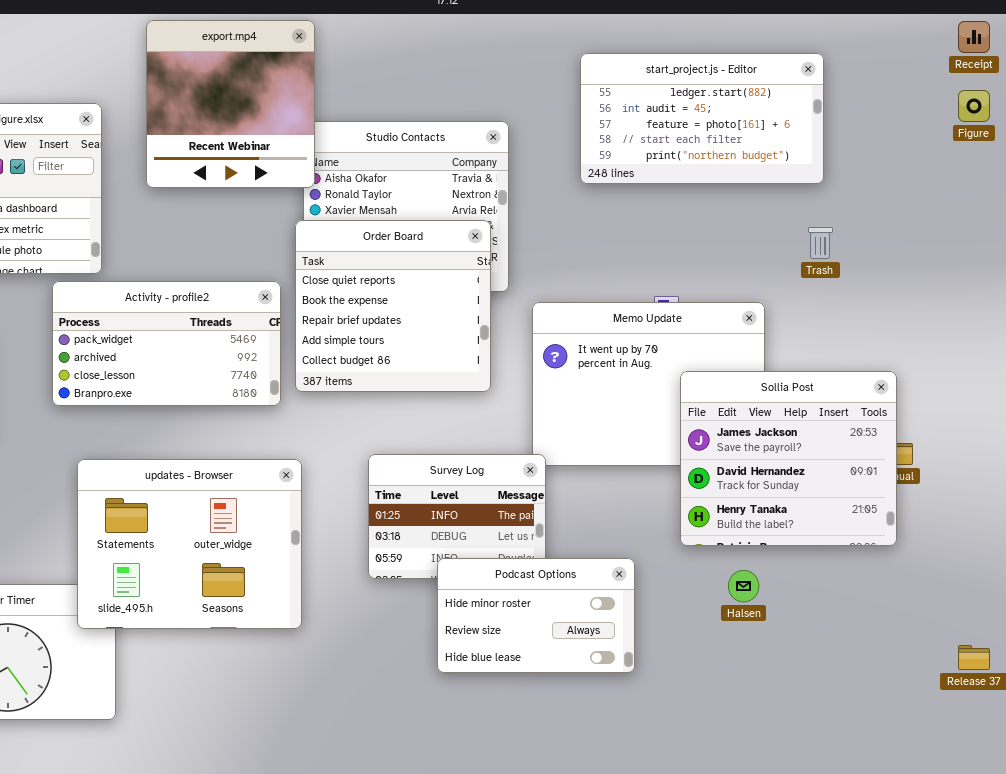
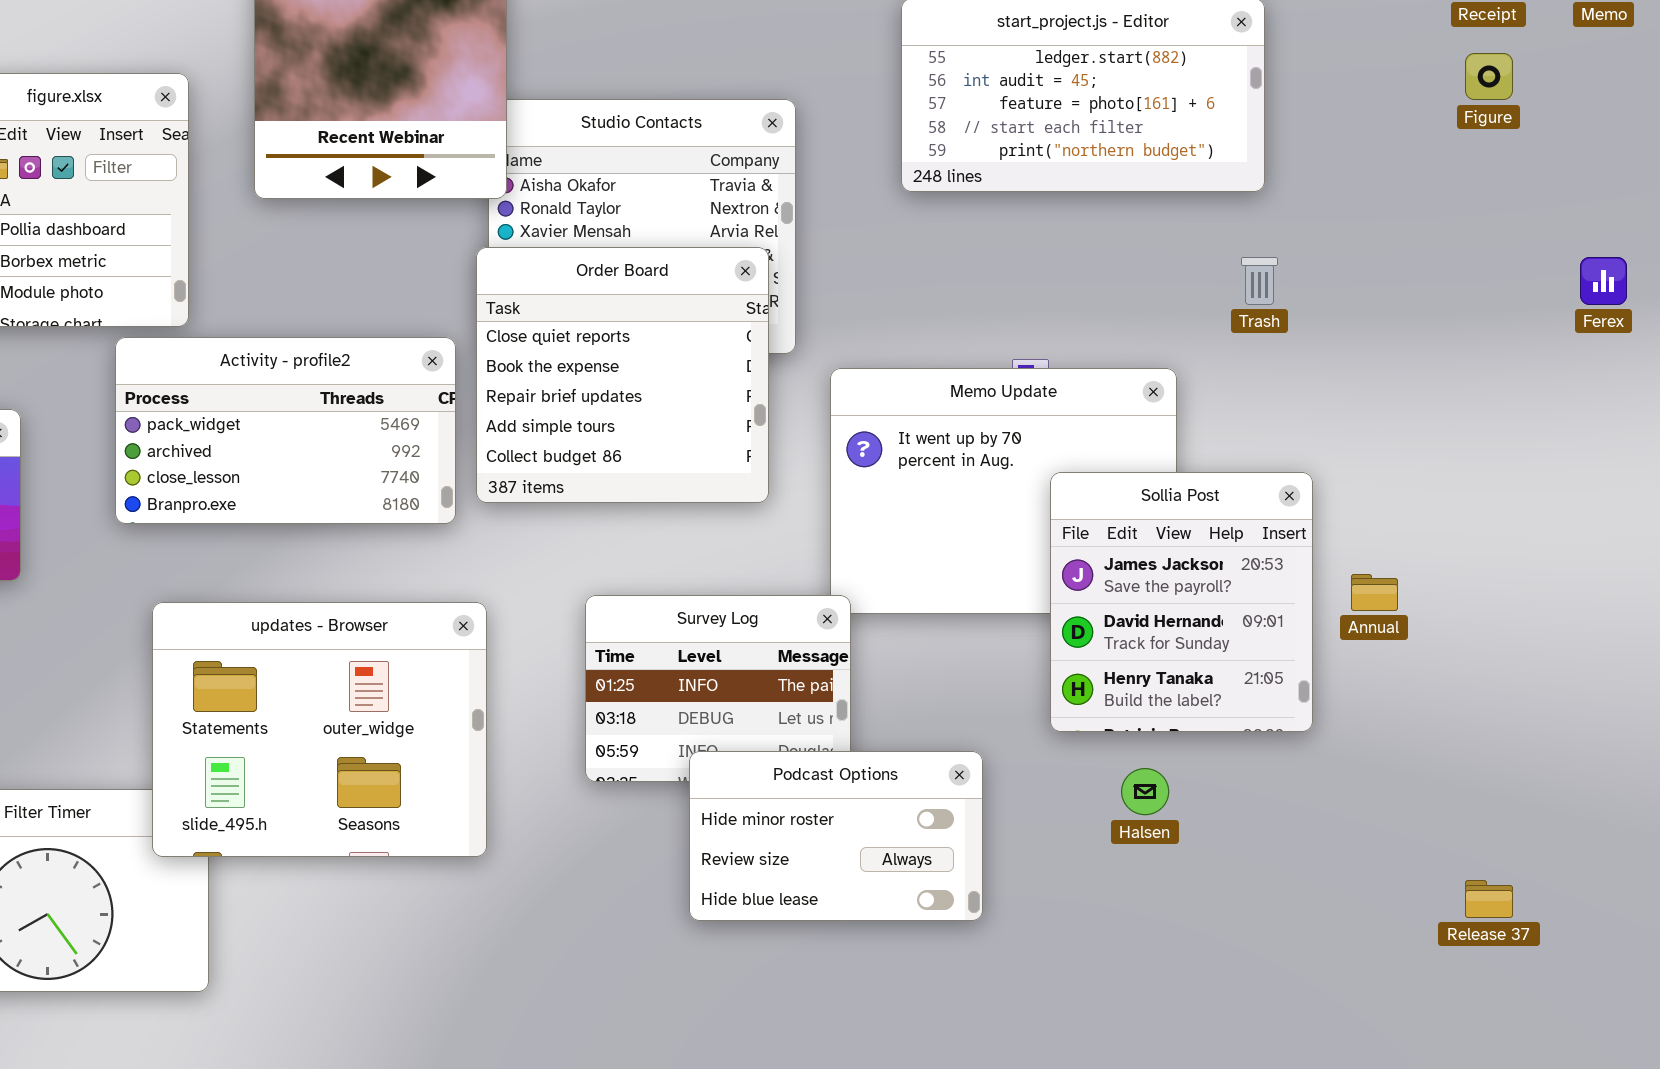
Sollia Post: [680,371,897,546] -> [1050,472,1313,732], resized

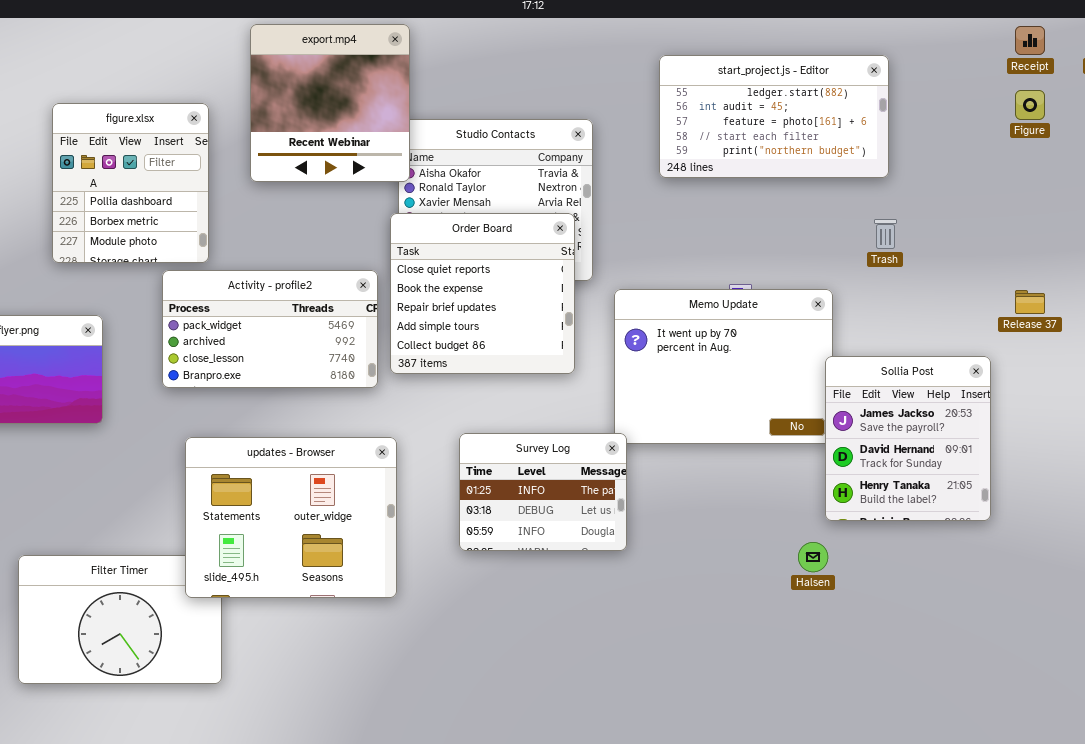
Sollia Post: [1050,472,1313,732] -> [825,356,991,521], moved
Podcast Options: [689,751,983,921] -> none, closed
Release 37: [1465,880,1513,918] -> [1015,290,1045,314], moved

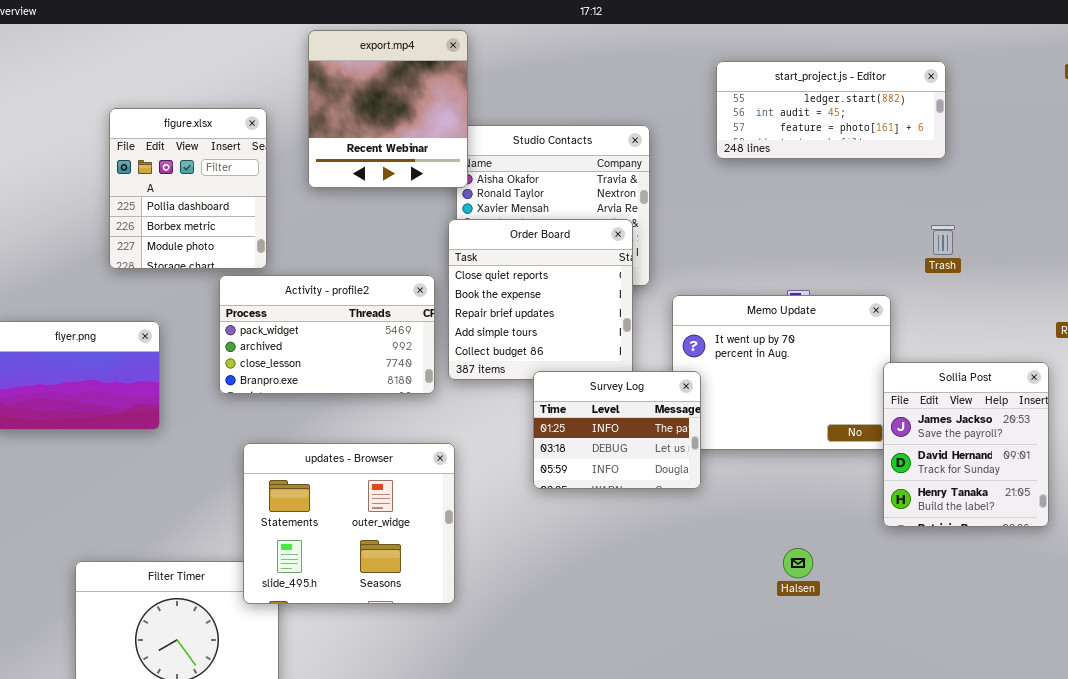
start_project.js - Editor: [659,55,889,178] -> [716,61,946,159], resized
Survey Log: [459,433,627,551] -> [533,371,701,489], moved
Halsen: [798,542,828,572] -> [783,548,813,578], moved

